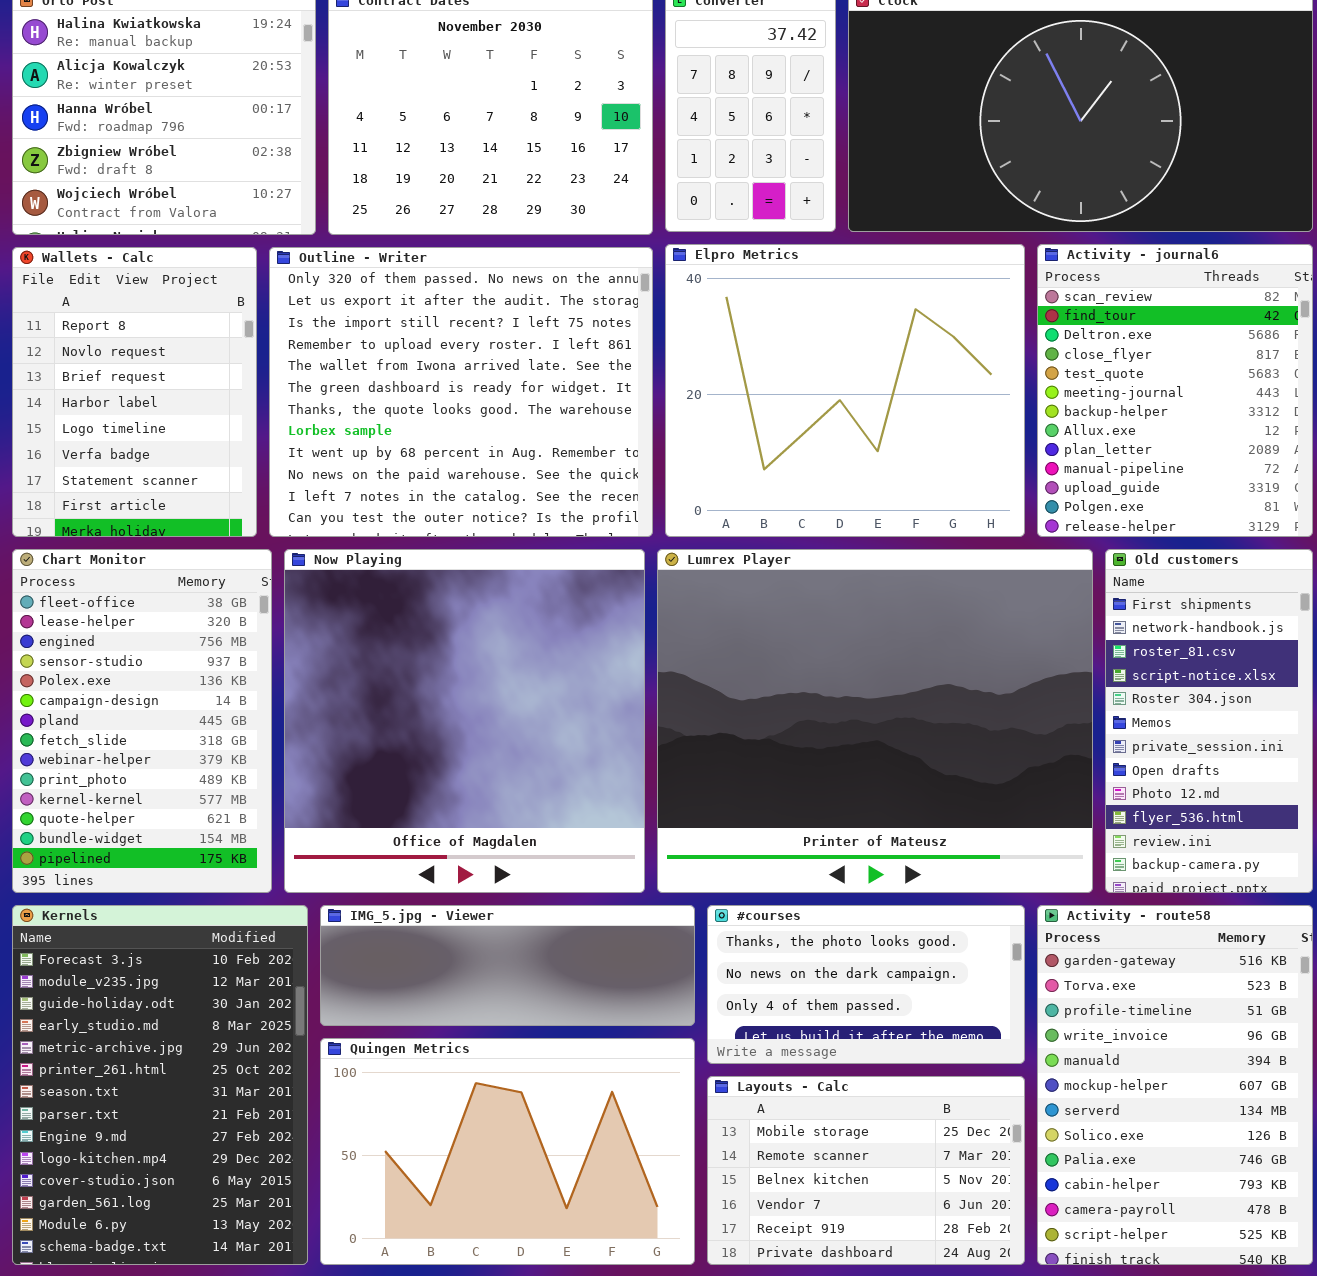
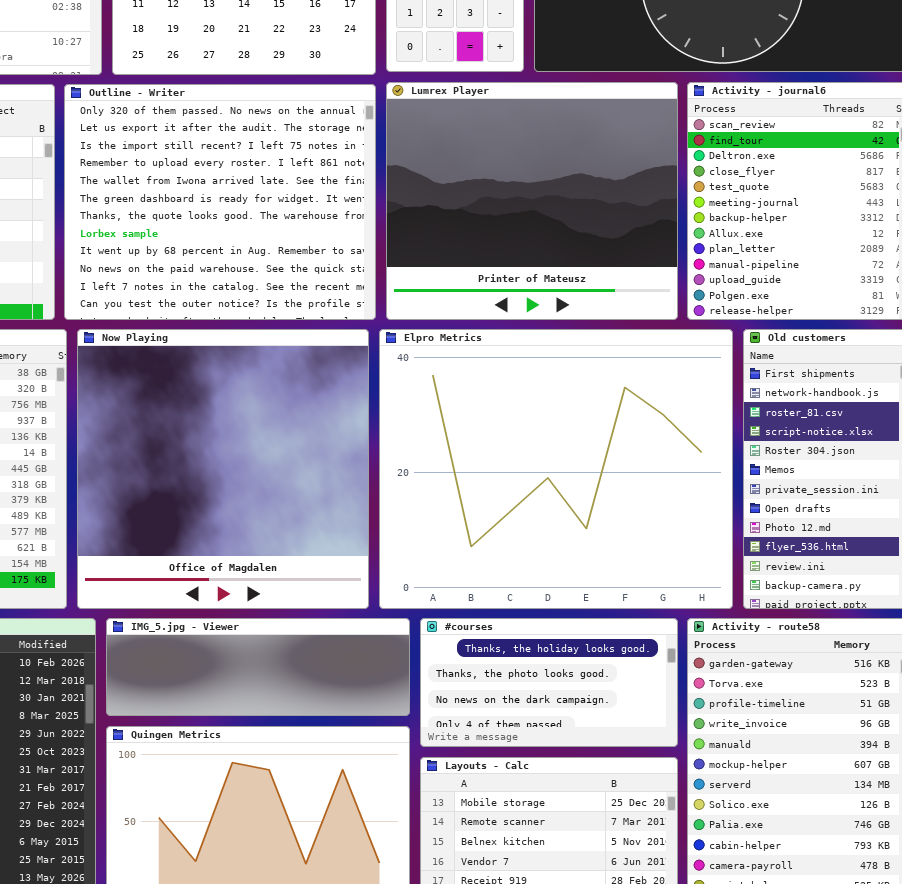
Elpro Metrics: [665,244,1025,537] -> [379,329,733,609], moved, resized
Lumrex Player: [657,549,1093,893] -> [386,82,678,320], moved, resized
#courses: [707,905,1025,1064] -> [420,618,678,747], scrolled up 1 row

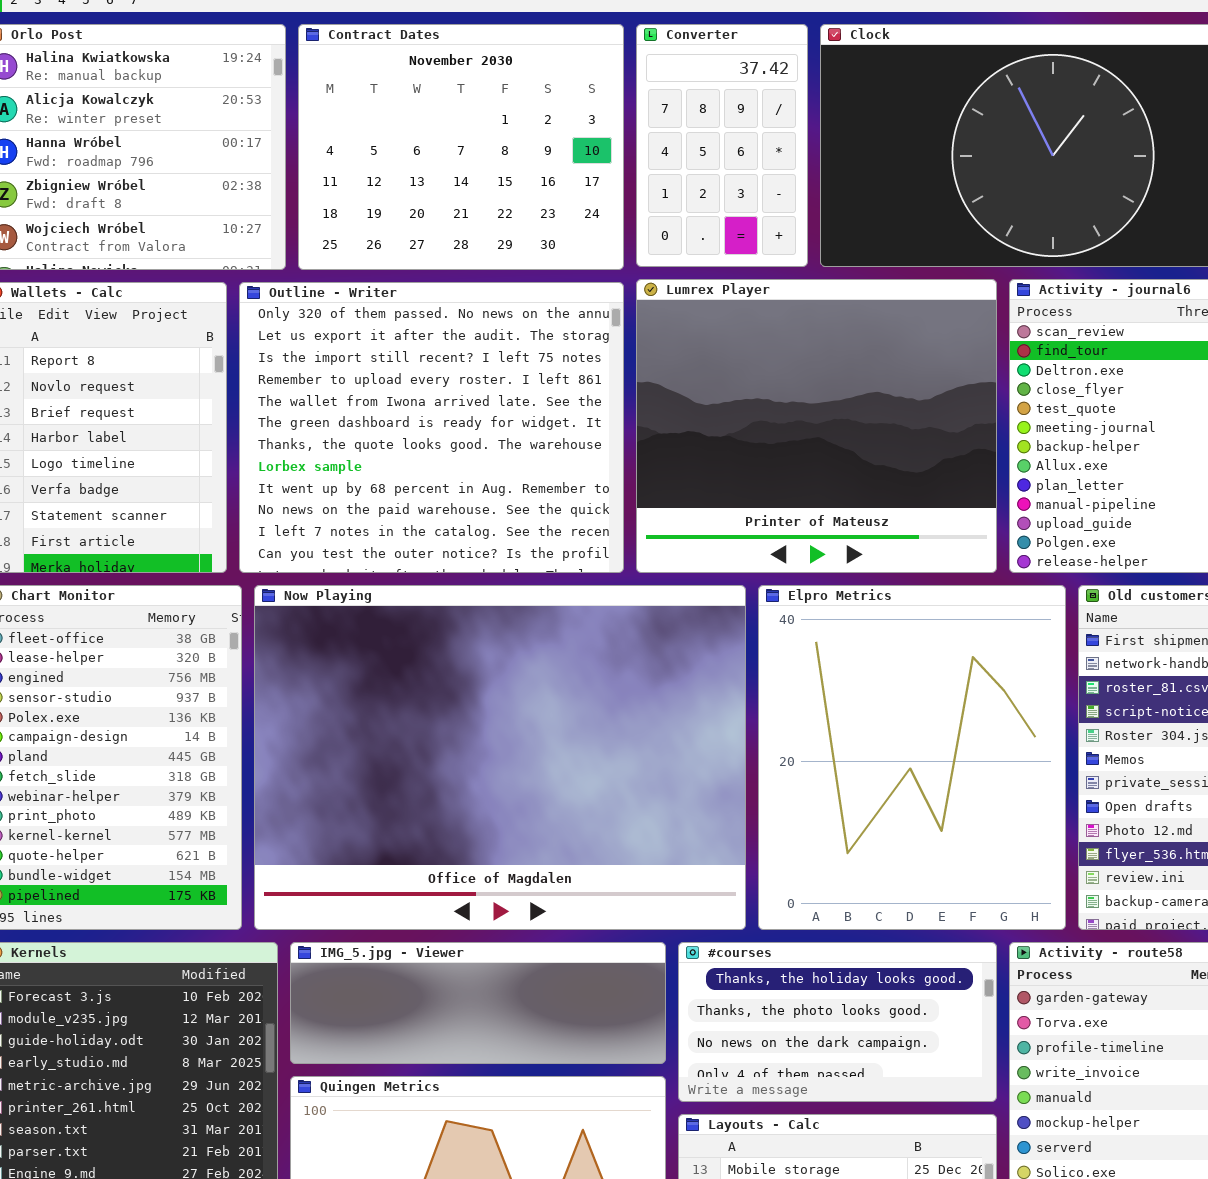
Now Playing: [77,329,369,609] -> [254,585,746,930], resized
Elpro Metrics: [379,329,733,609] -> [758,585,1066,930], resized

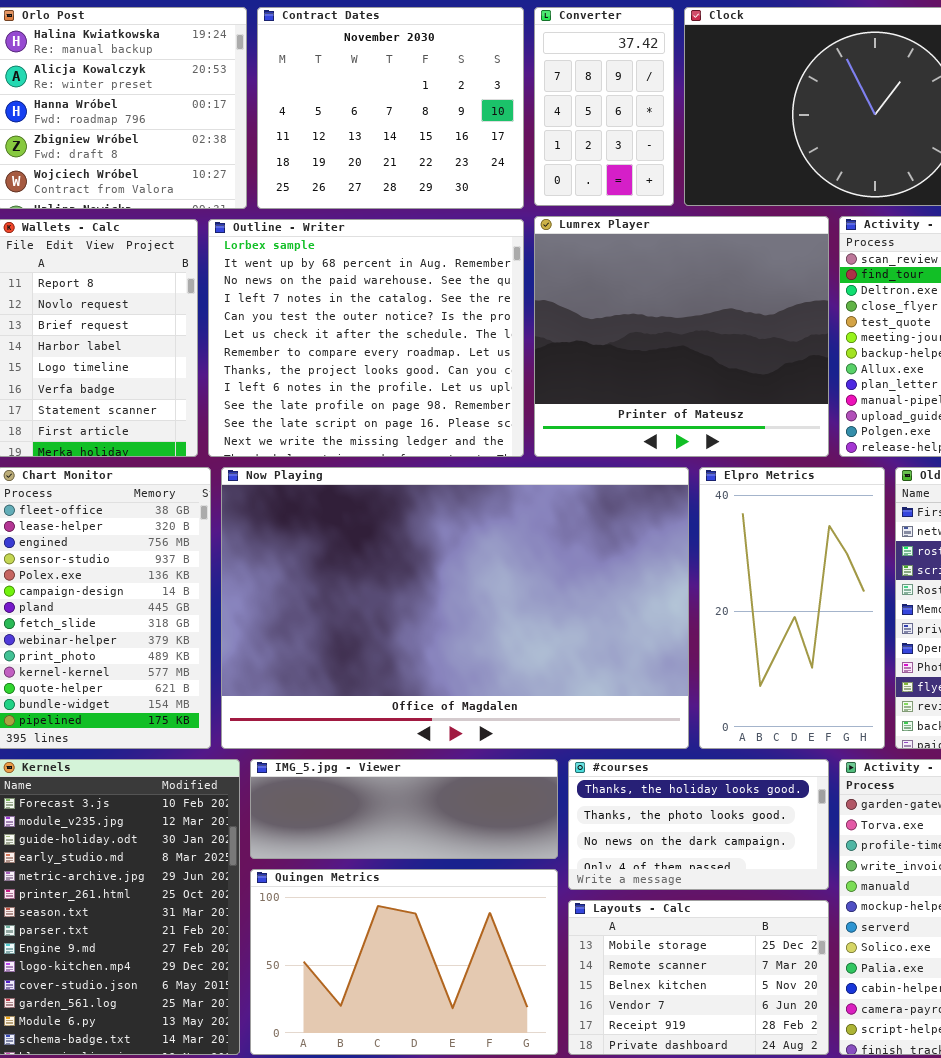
Outline - Writer: [239,282,624,573] -> [208,219,524,457], scrolled down 7 rows
Now Playing: [254,585,746,930] -> [221,467,689,749], resized
Elpro Metrics: [758,585,1066,930] -> [699,467,885,749], resized

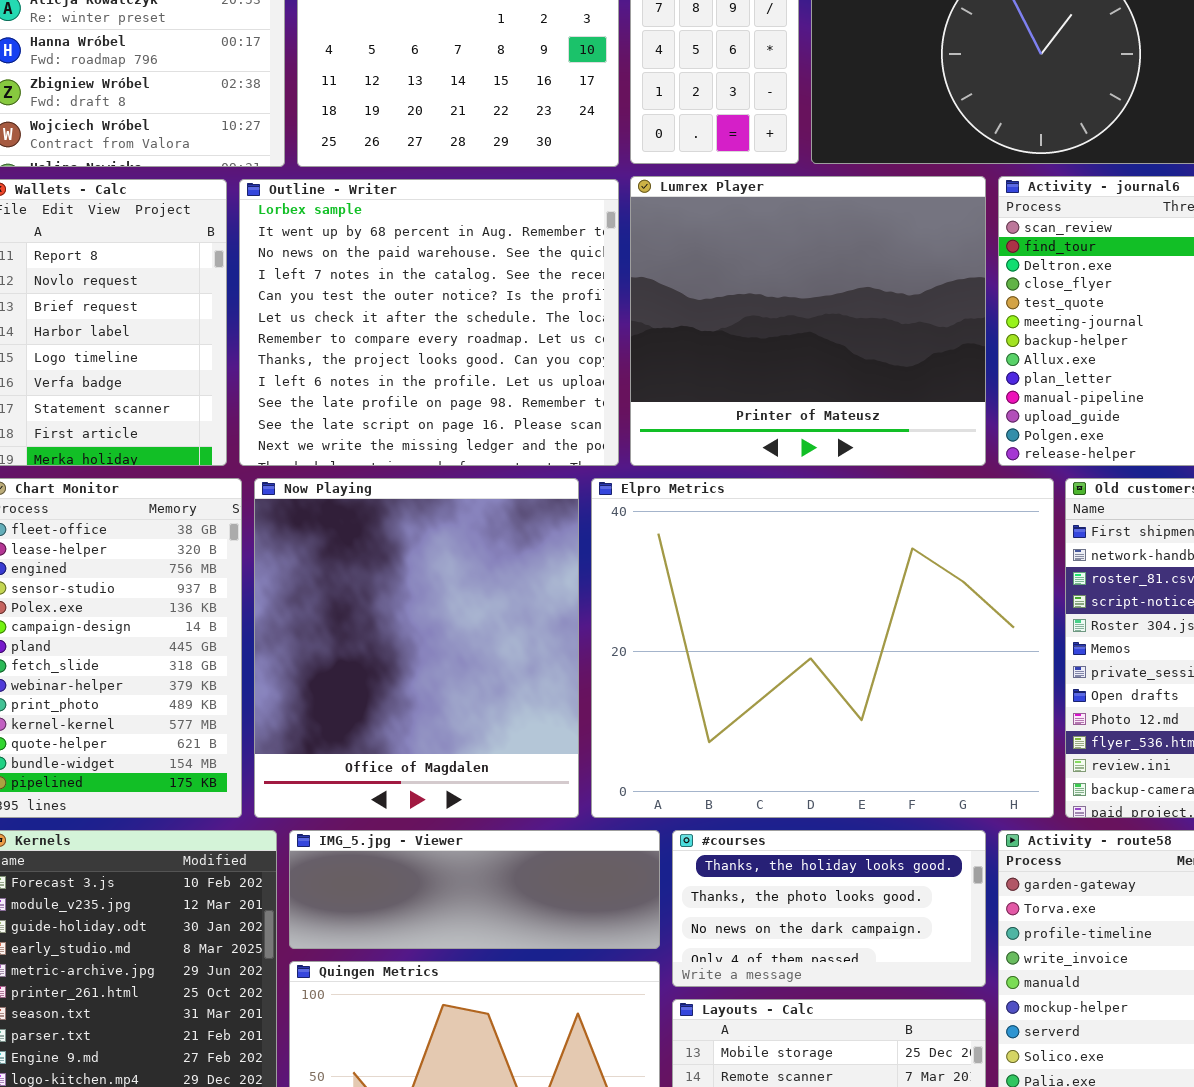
Now Playing: [221,467,689,749] -> [254,478,579,818], resized
Elpro Metrics: [699,467,885,749] -> [591,478,1054,818], resized

